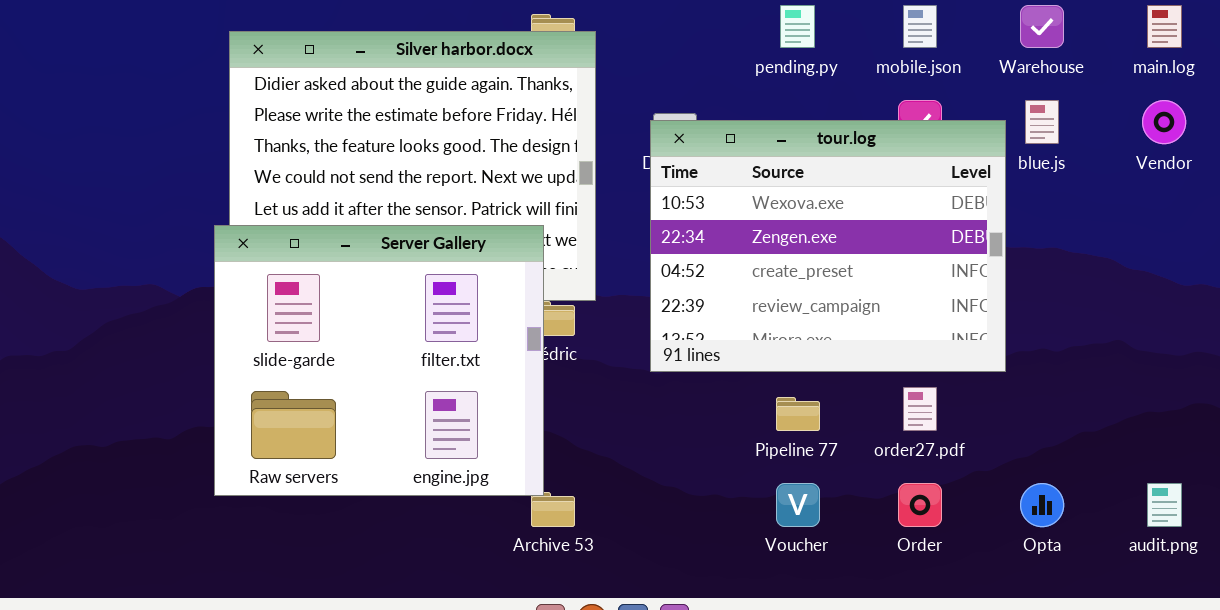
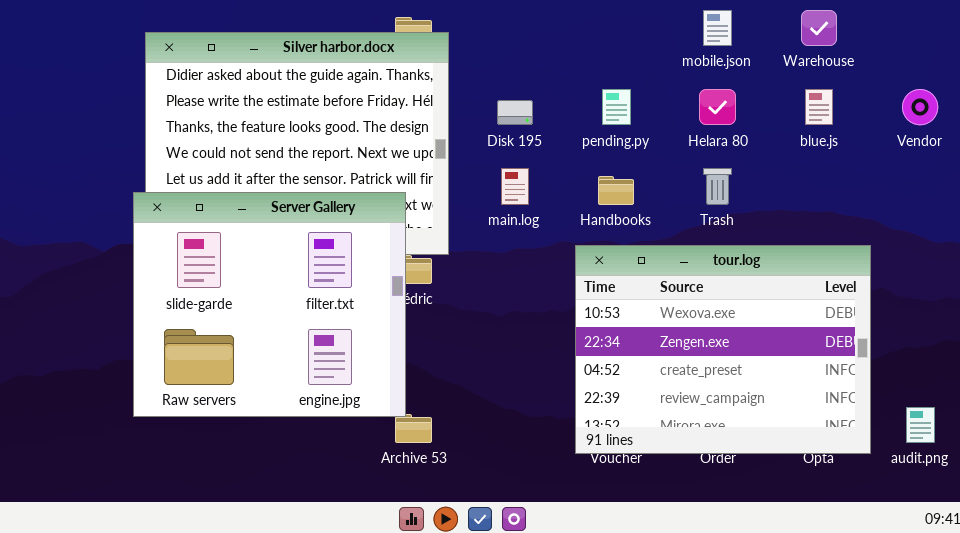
pending.py: [780,5,815,48] -> [602,89,631,125], moved
main.log: [1147,5,1182,48] -> [501,168,529,205], moved
tour.log: [650,120,1006,372] -> [575,245,871,454], moved

